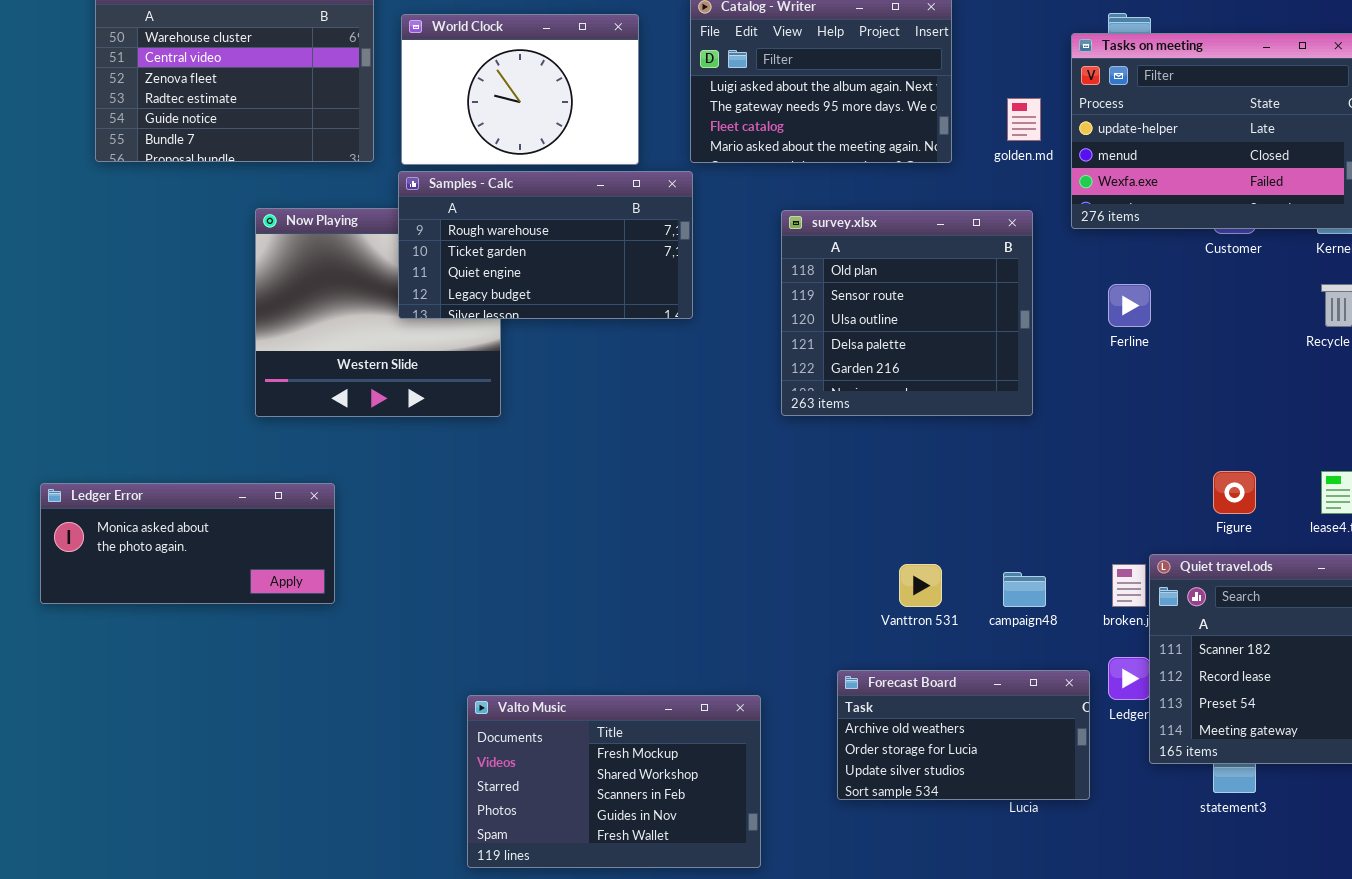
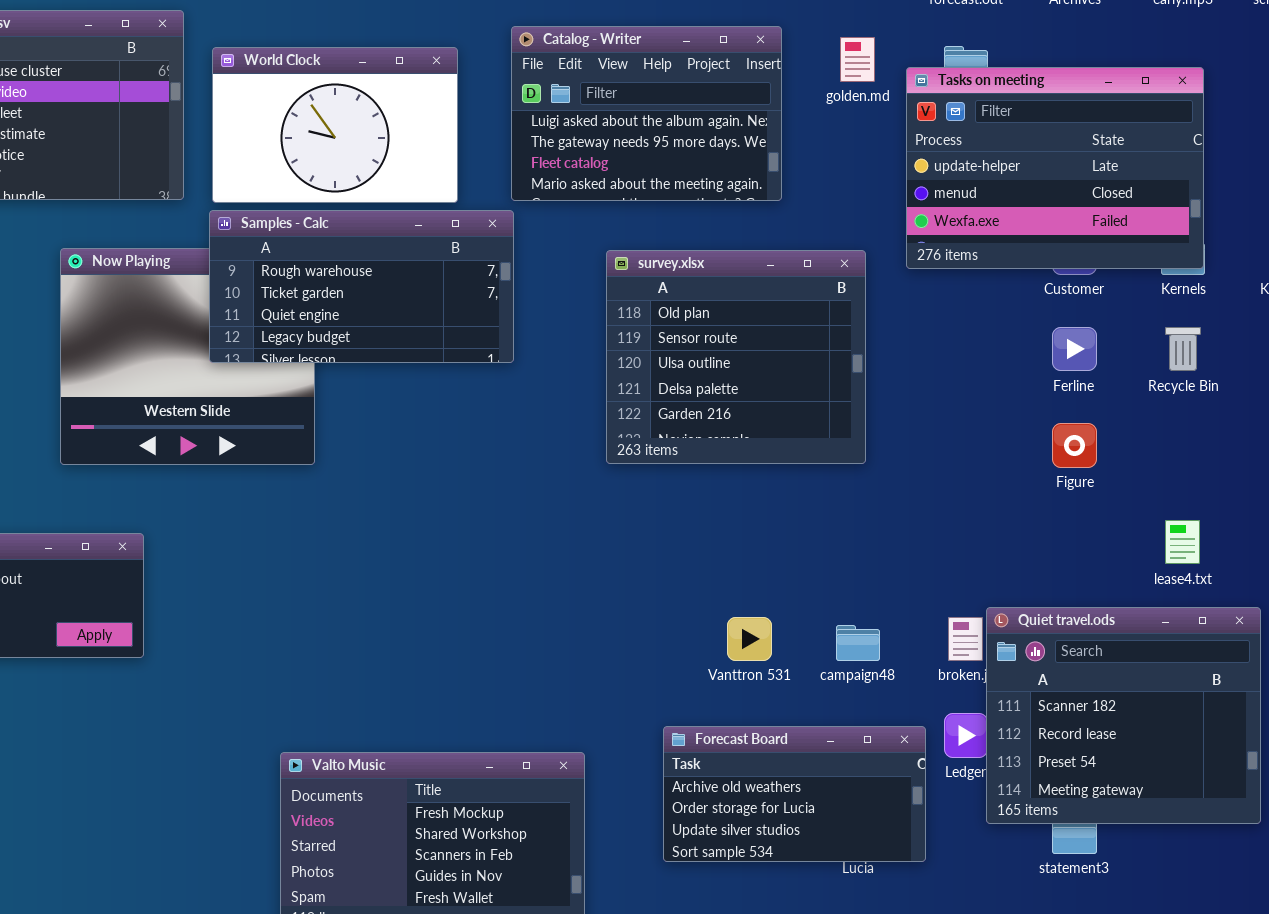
golden.md: [1007,98,1041,141] -> [840,37,875,82], moved
Ferline: [1108,284,1151,327] -> [1052,327,1097,371], moved
Figure: [1213,471,1256,514] -> [1052,423,1097,468], moved

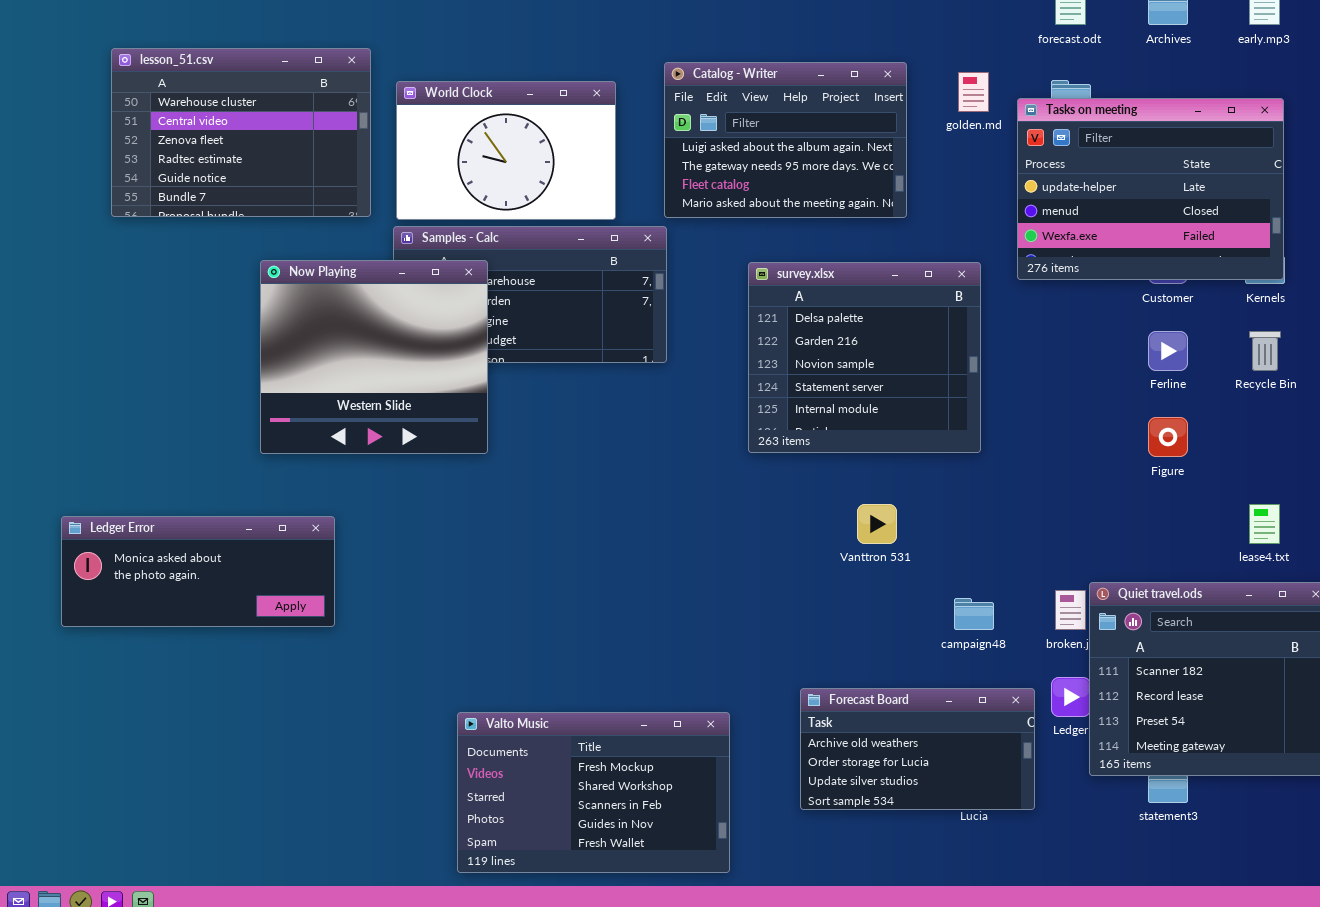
Now Playing: [60,248,315,465] -> [260,260,488,454], raised
survey.xlsx: [606,250,866,464] -> [748,262,981,453], scrolled down 3 rows
Vanttron 531: [727,617,772,661] -> [857,504,897,544], moved

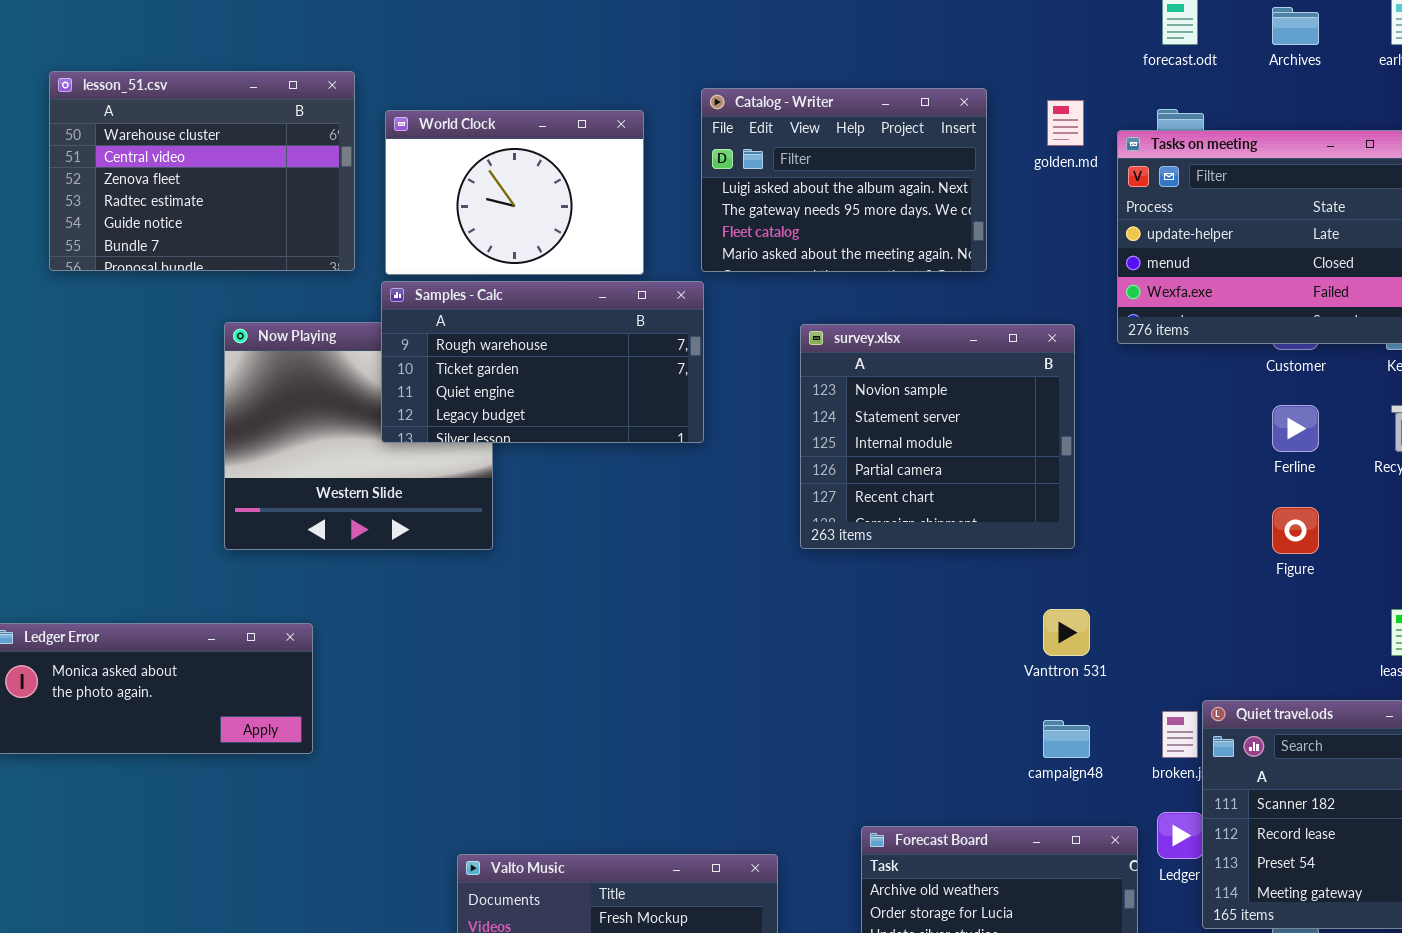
Samples - Calc: [393,226,667,363] -> [381,281,704,443], raised
survey.xlsx: [748,262,981,453] -> [800,324,1075,549], scrolled down 2 rows
Vanttron 531: [857,504,897,544] -> [1043,609,1090,656], moved

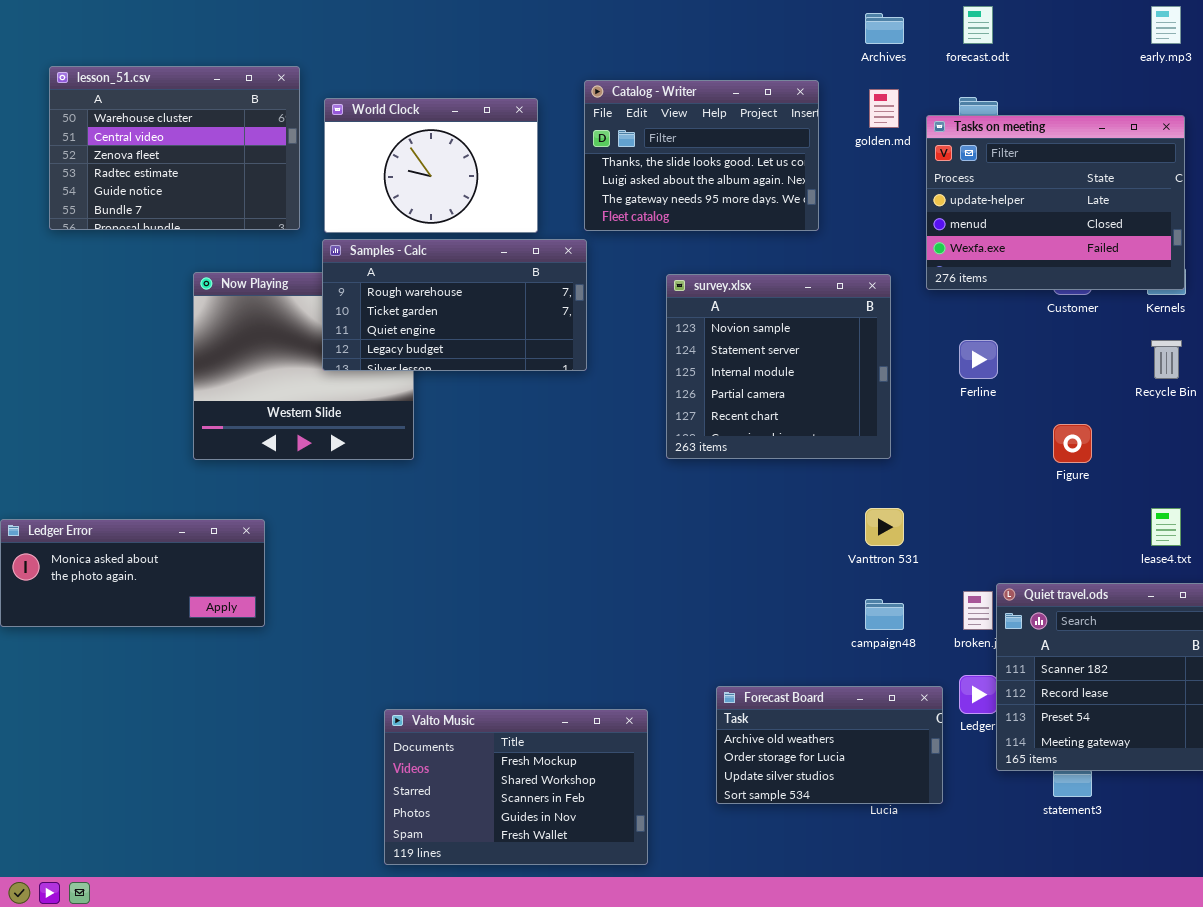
Archives: [1272,7,1319,45] -> [865,13,904,44], moved
Catalog - Writer: [701,88,987,272] -> [584,80,819,231], scrolled up 1 row
Ferline: [1272,405,1319,452] -> [959,340,998,379], moved

